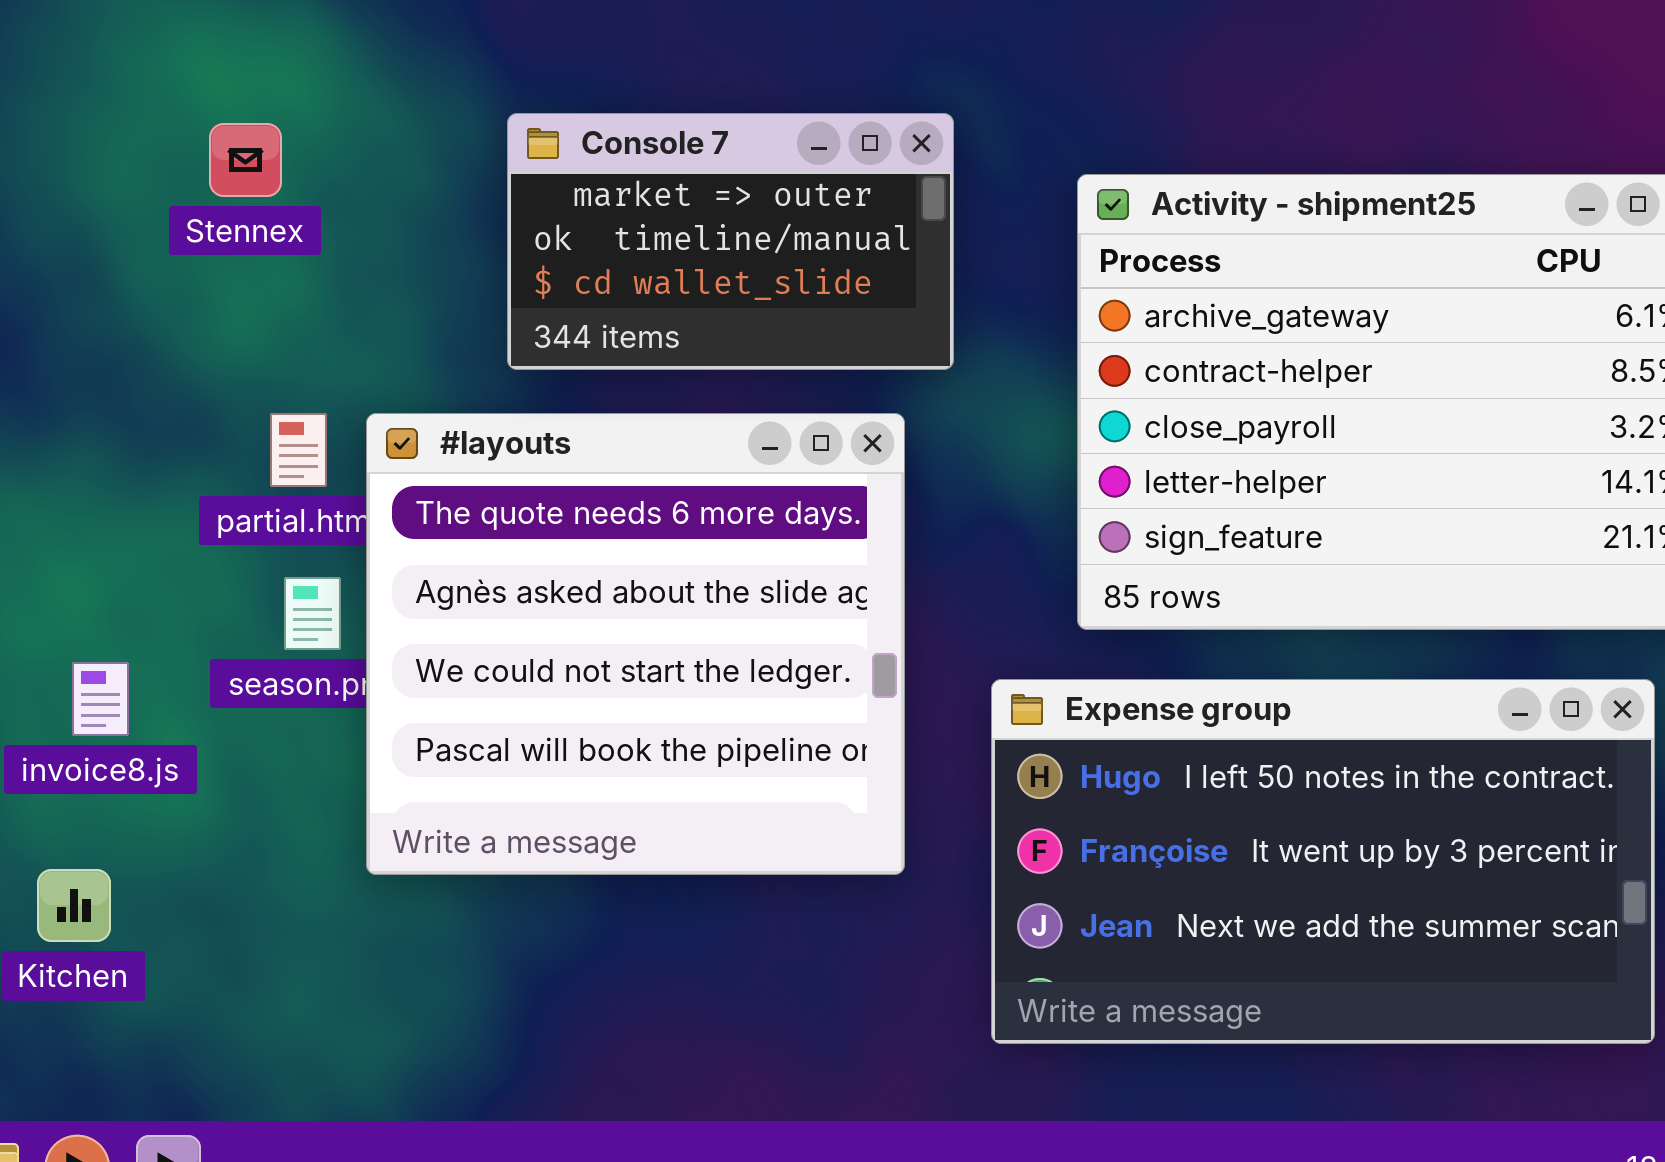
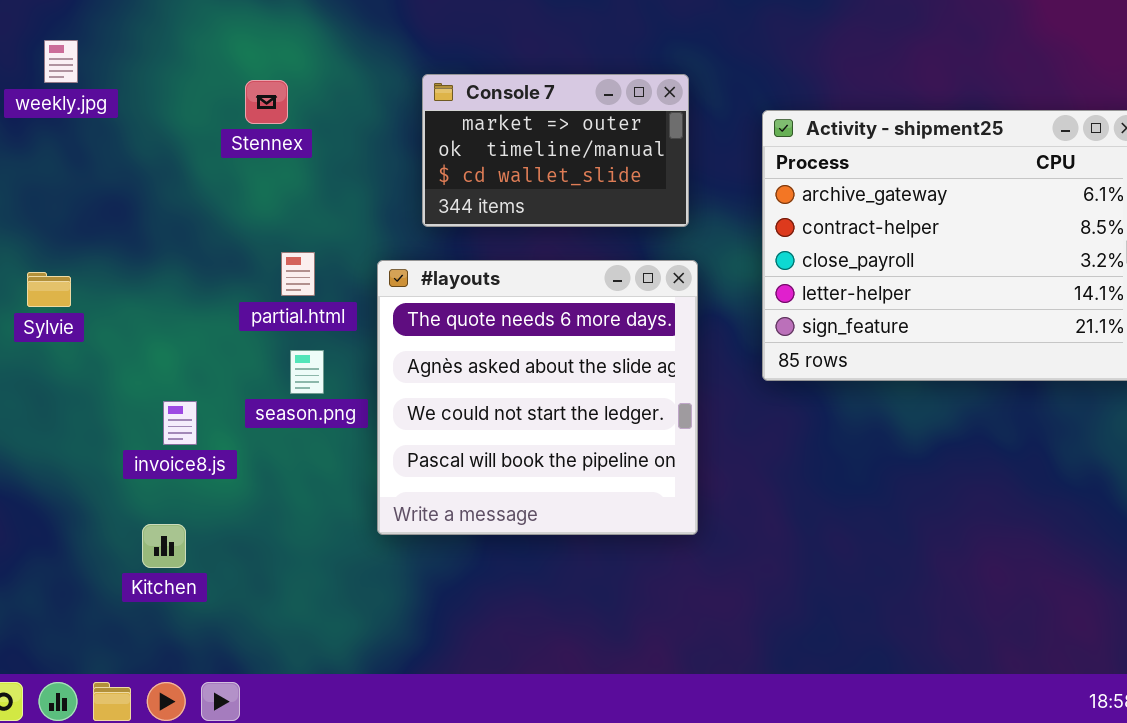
#layouts: [366,413,905,875] -> [377,260,698,535], moved
Expense group: [991,679,1655,1044] -> none, closed

